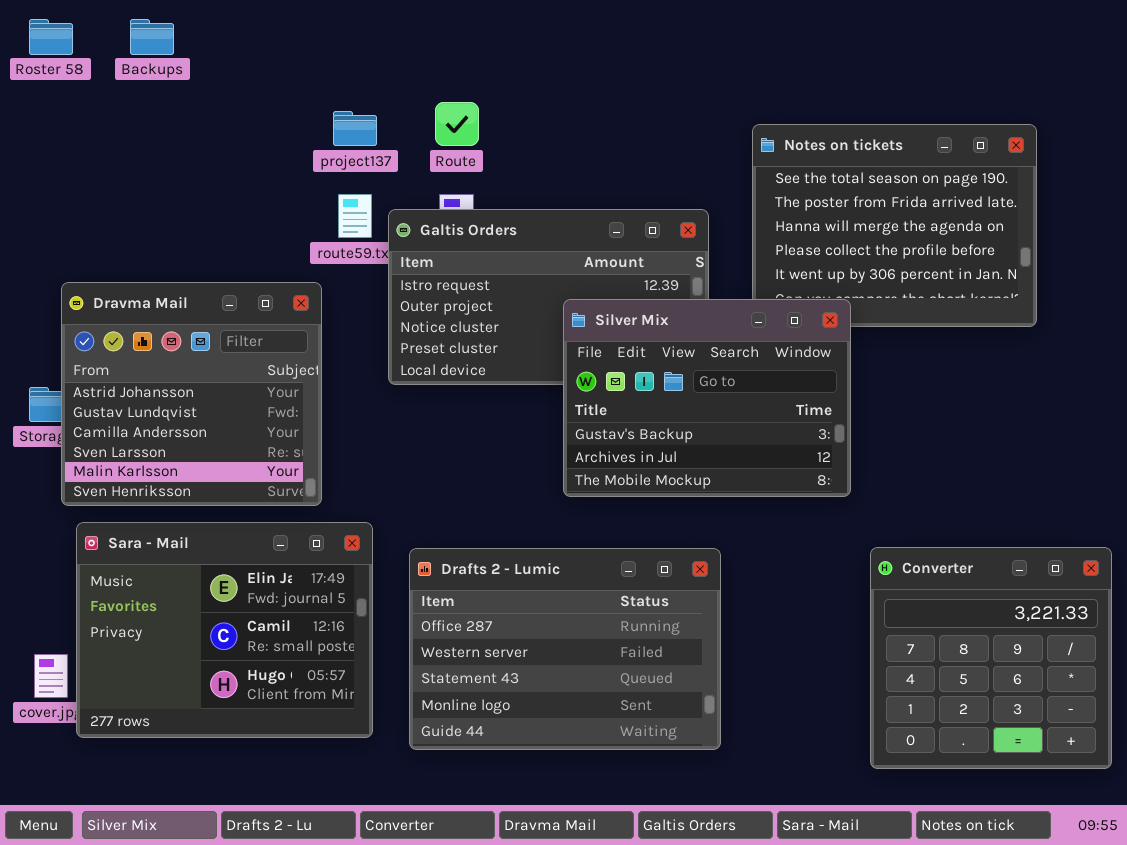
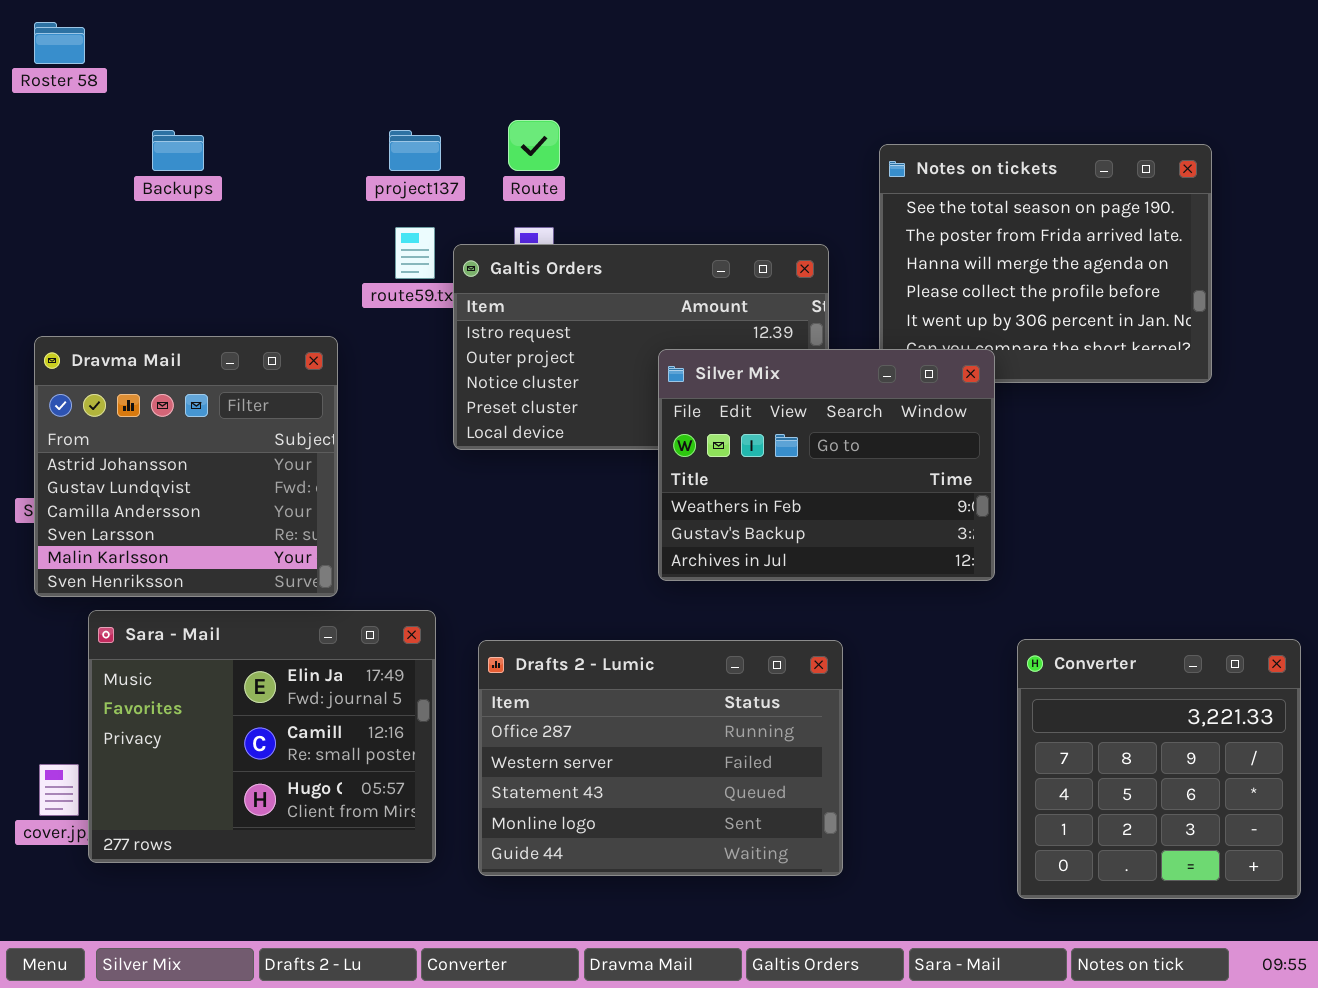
Backups: [130,19,174,55] -> [152,130,204,171], moved
Dravma Mail: [61,282,322,506] -> [34,336,338,597], moved
Silver Mix: [563,299,851,497] -> [658,349,995,581], scrolled up 1 row

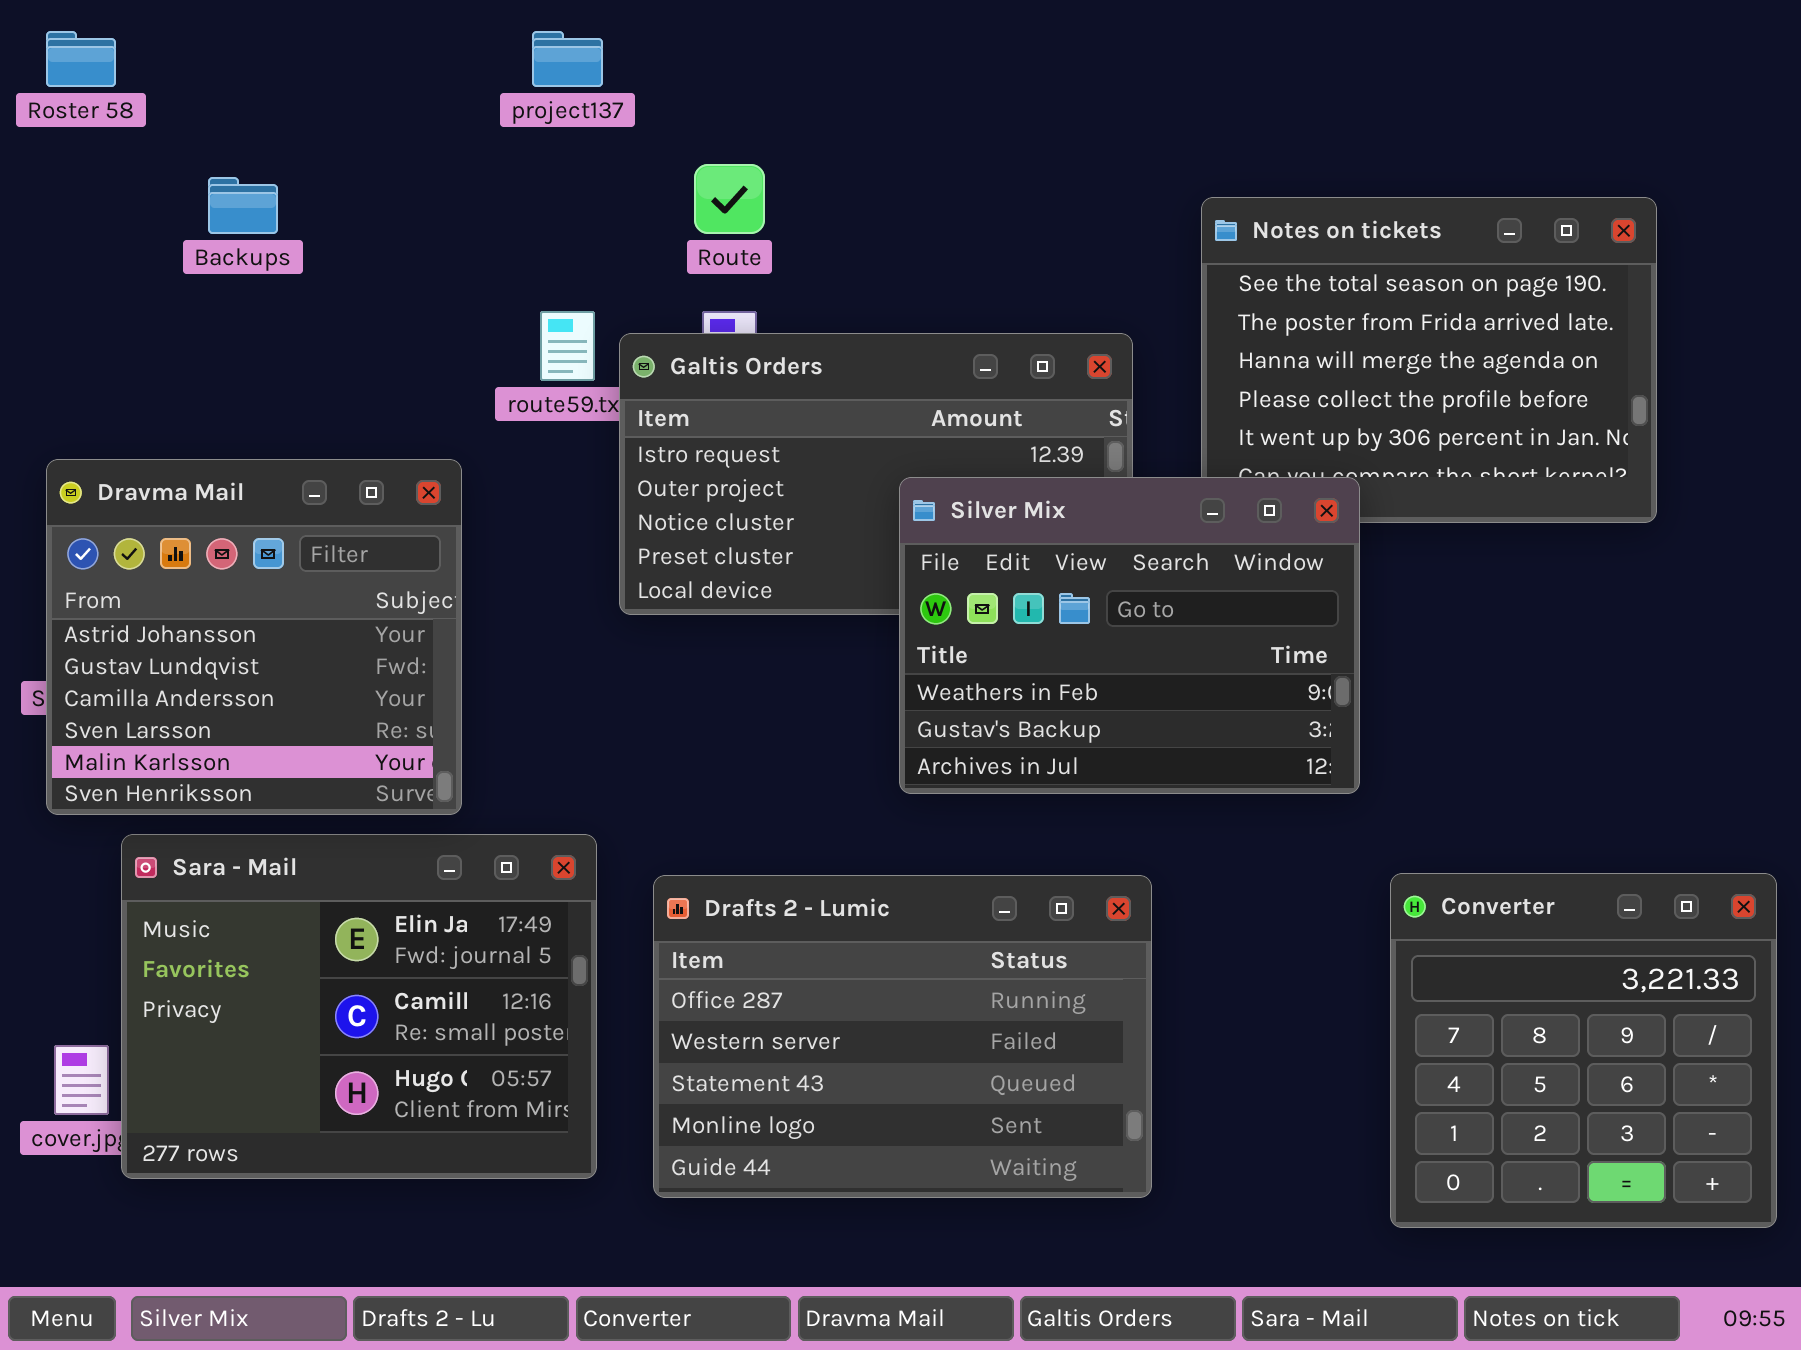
project137: [389,130,441,171] -> [532,31,603,87], moved

